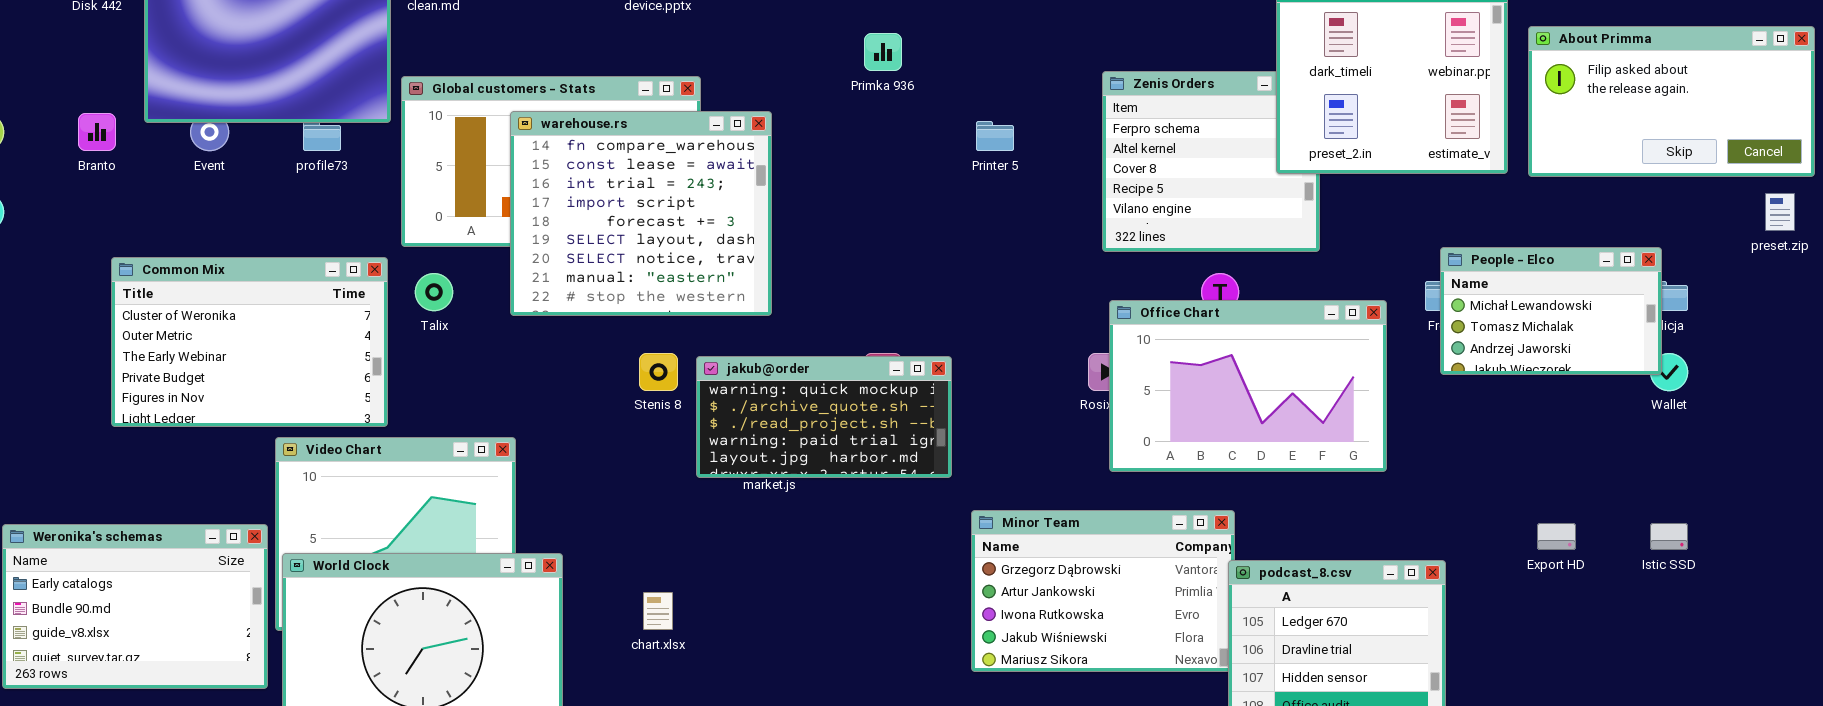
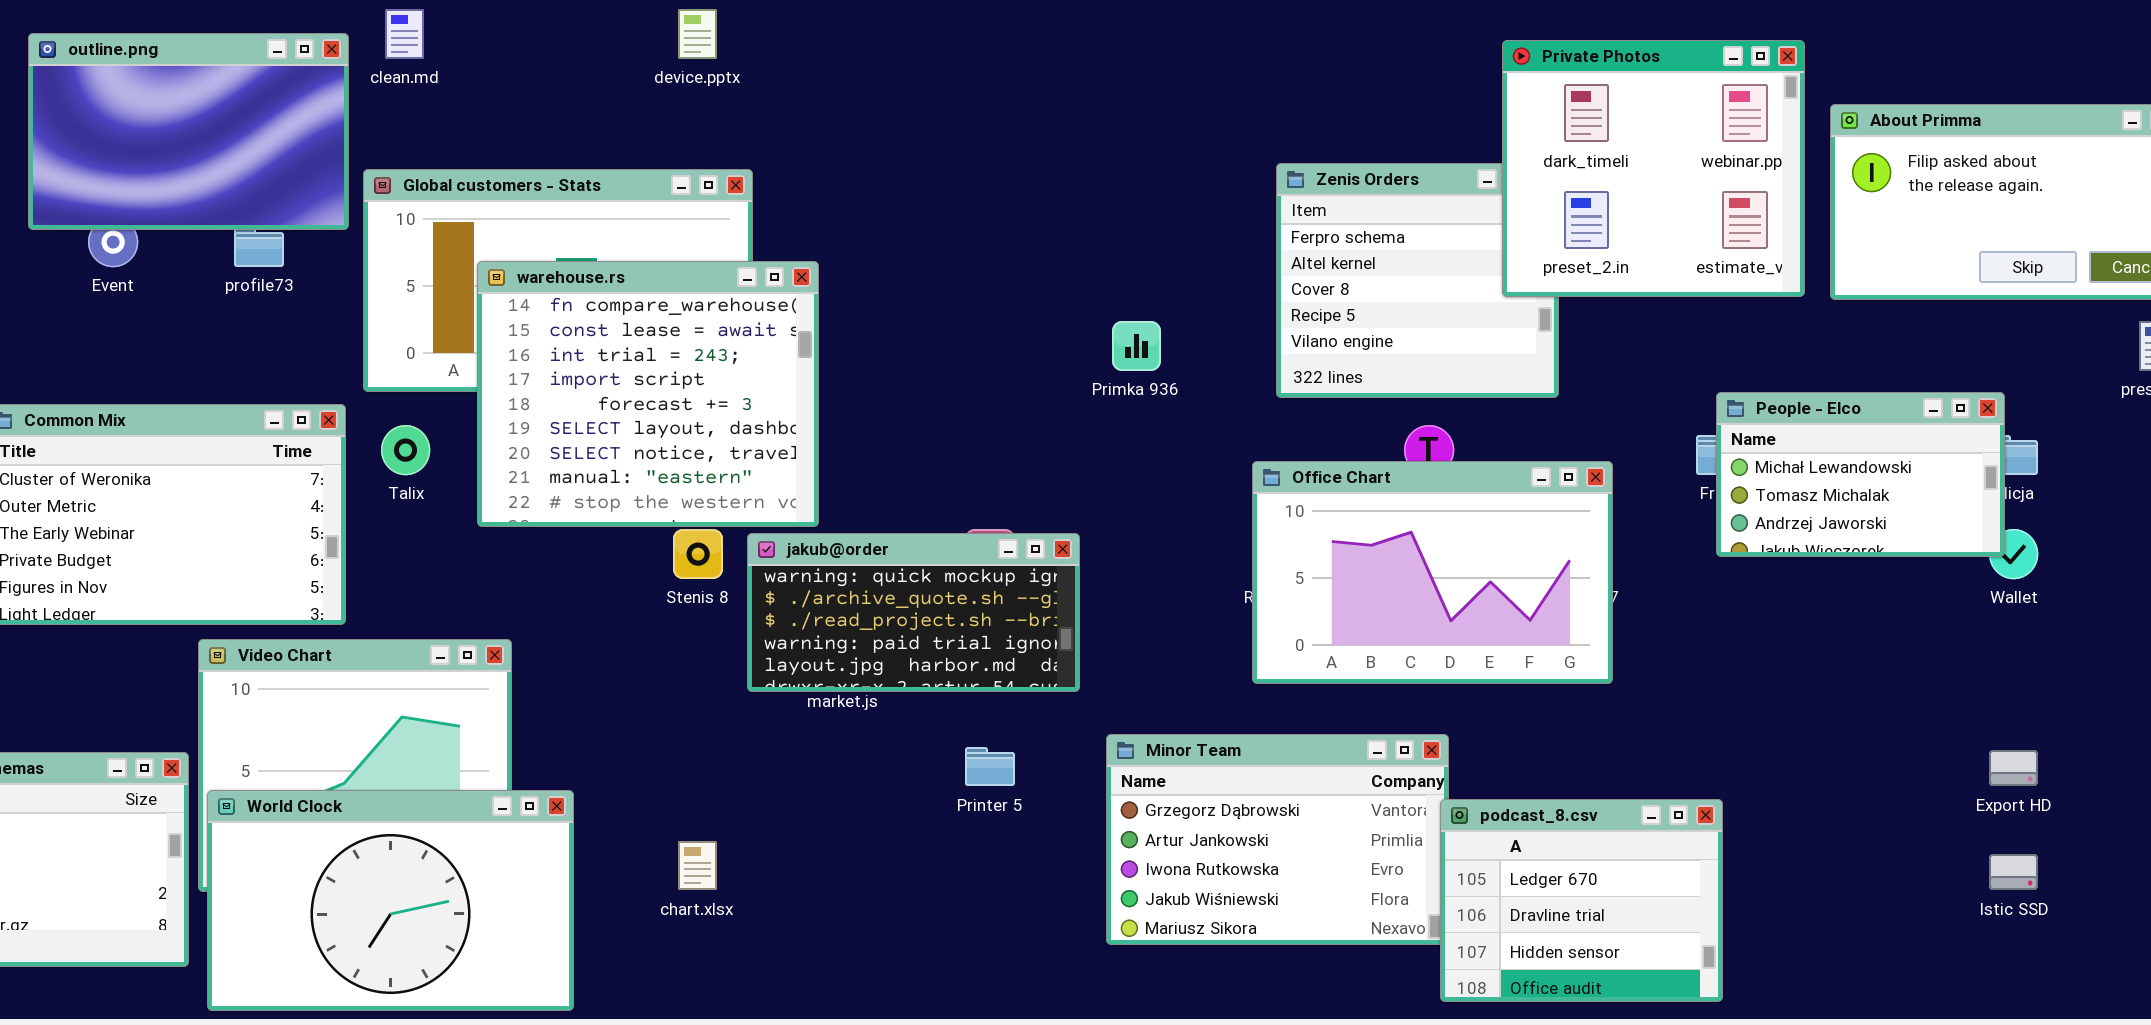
Primka 936: [864,33,902,71] -> [1112,321,1161,371], moved
warehouse.rs: [510,111,772,316] -> [477,261,819,527], moved
Printer 5: [976,121,1014,151] -> [965,747,1015,786], moved
Office Chart: [1109,300,1387,472] -> [1252,461,1613,684], moved
Export HD: [1537,523,1576,550] -> [1989,750,2038,786], moved
Istic SSD: [1650,523,1688,550] -> [1989,854,2038,890], moved

